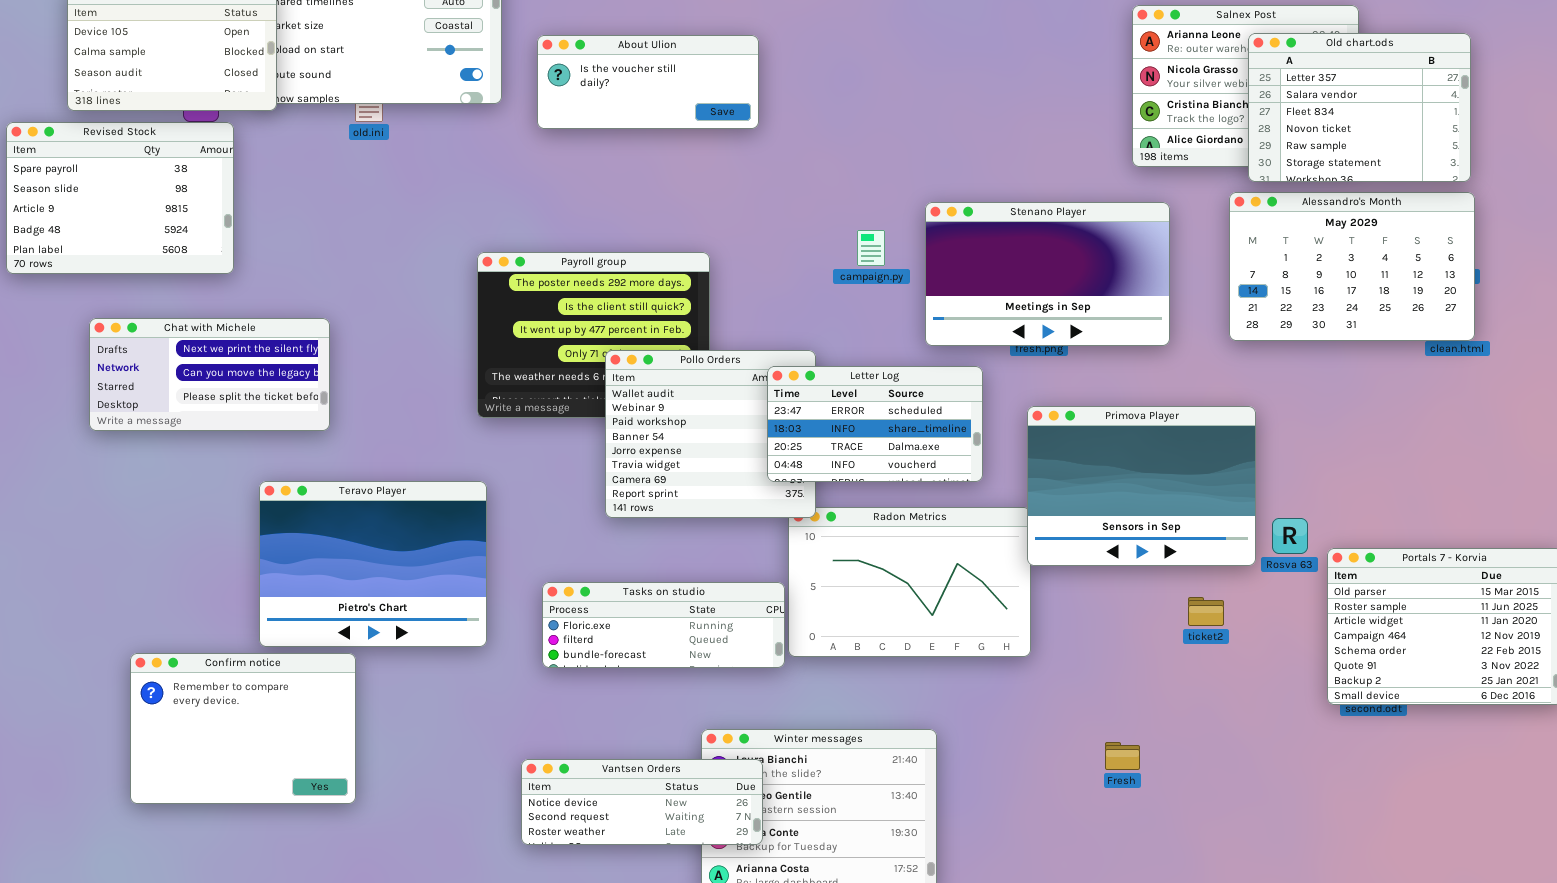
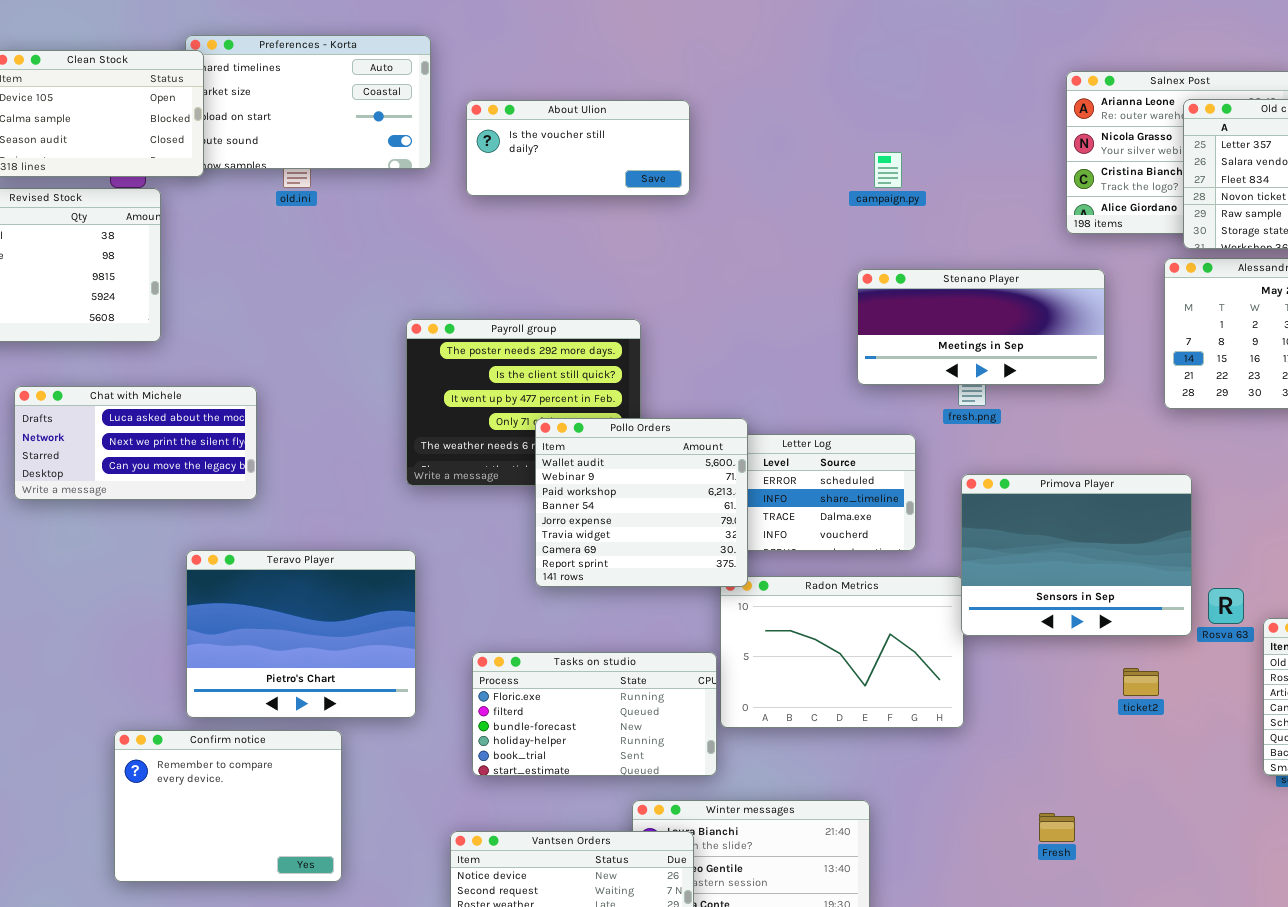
Stenano Player: [925,202,1170,346] -> [857,269,1105,385], resized
campaign.py: [857,230,885,266] -> [874,152,902,188], moved
Chat with Michele: [89,318,330,431] -> [14,386,257,500], scrolled up 1 row
Pollo Orders: [605,350,816,518] -> [535,418,748,587], raised
Tasks on studio: [542,582,785,668] -> [472,652,717,776], resized
Confirm notice: [130,653,356,804] -> [114,730,342,882], moved

